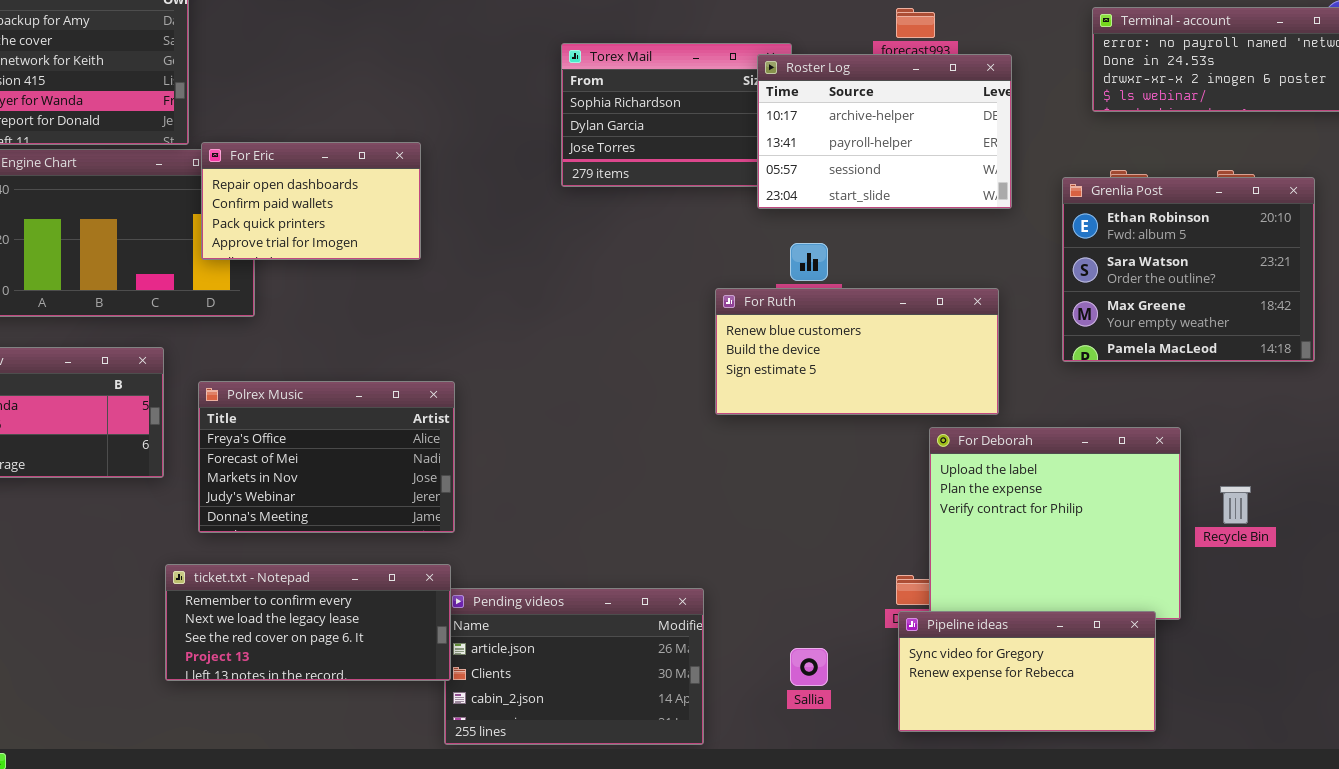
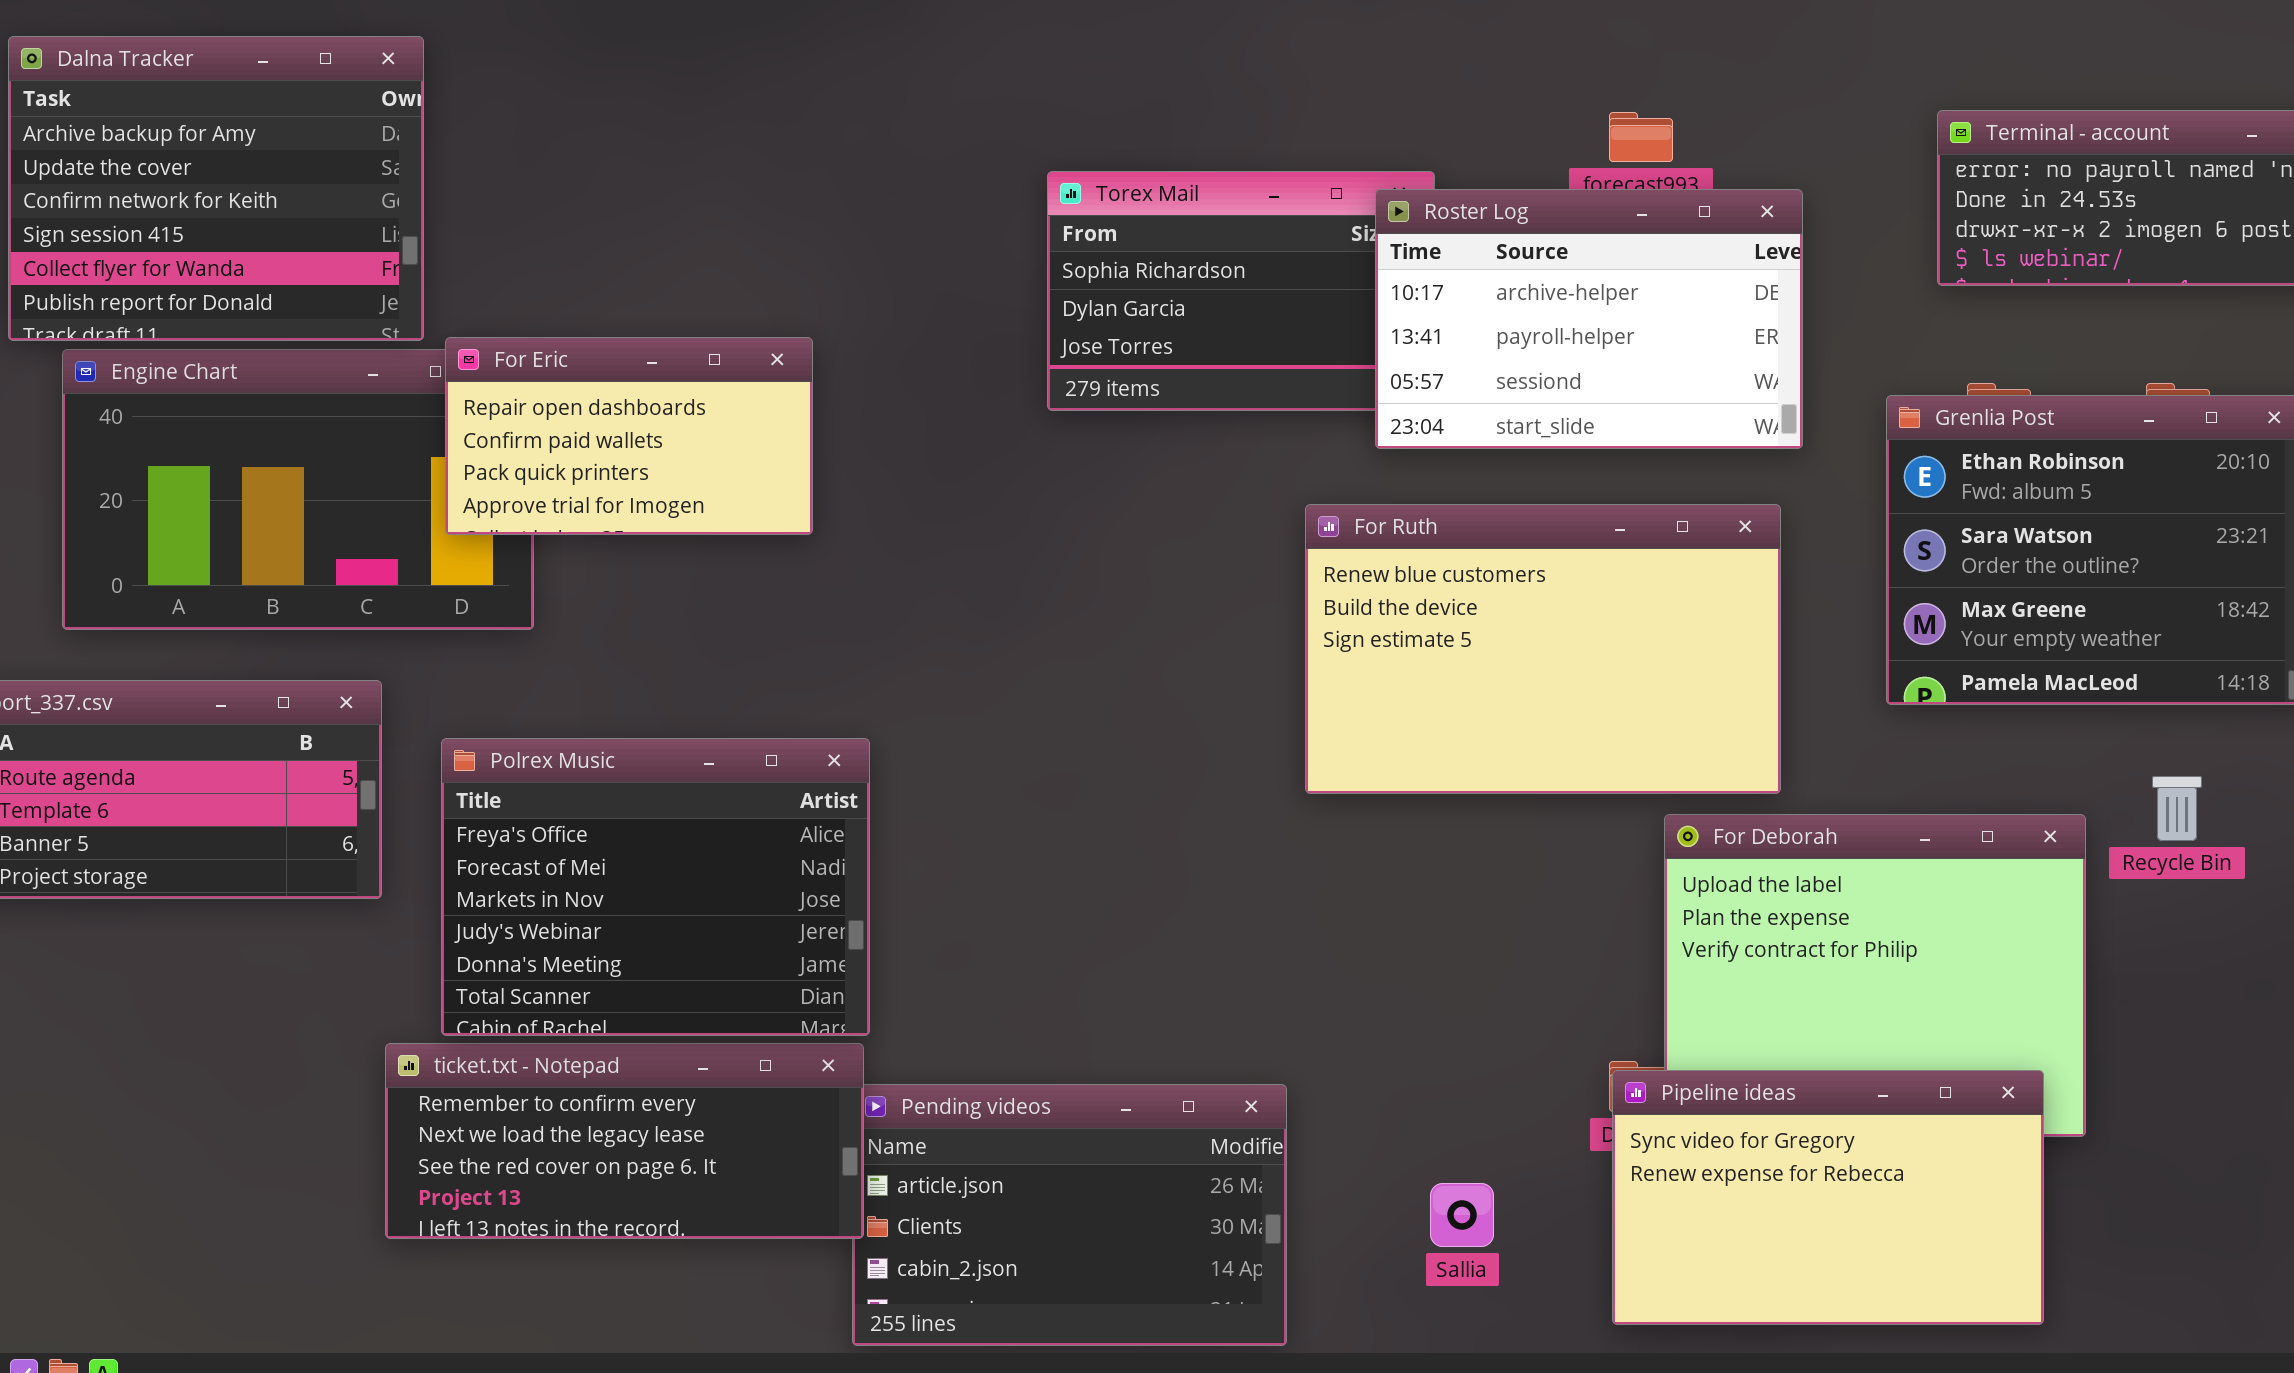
For Ruth: [715,288,999,415] -> [1305,504,1781,794], resized
Polrex Music: [198,381,455,533] -> [441,738,870,1036], resized
Recycle Bin: [1220,486,1251,524] -> [2152,776,2202,841], moved
Pipeline ideas: [898,611,1156,732] -> [1612,1070,2044,1325], resized

